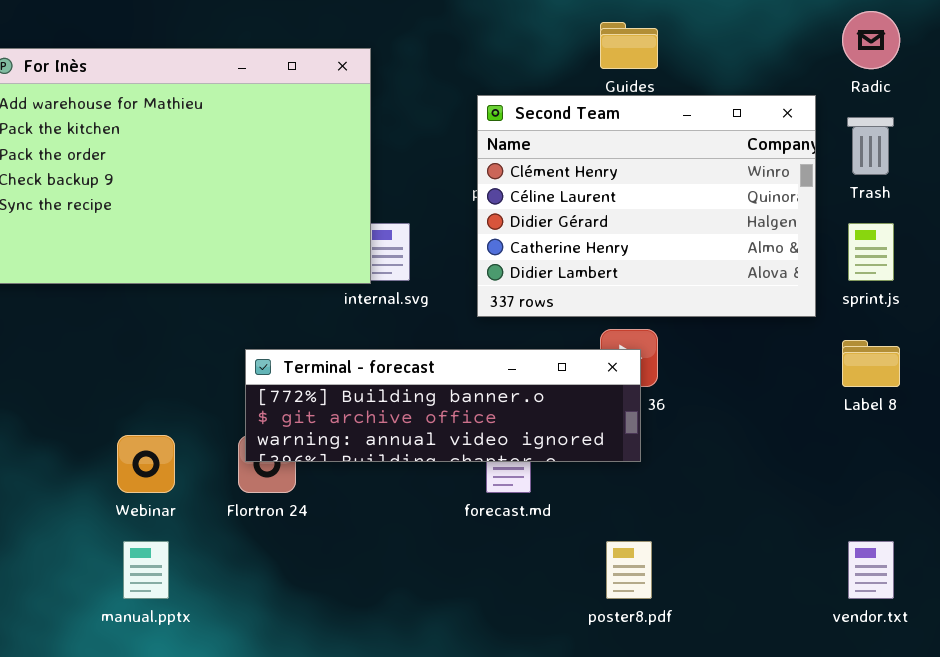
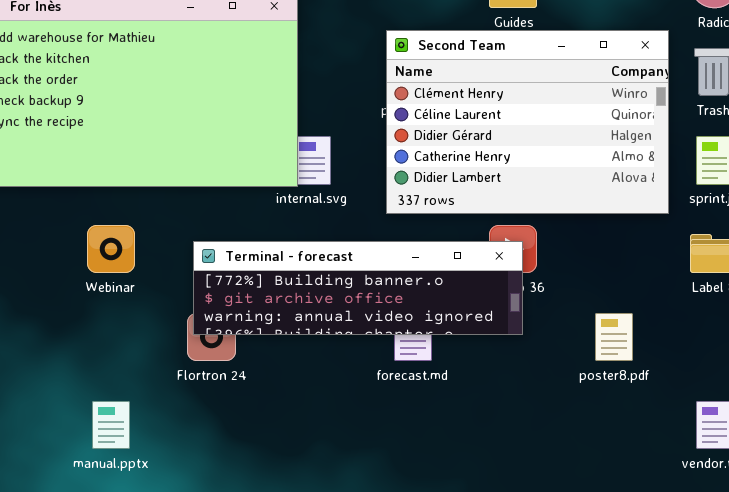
Webinar: [117,435,175,493] -> [87,225,135,273], moved
poster8.pdf: [606,541,652,599] -> [595,313,633,361], moved

